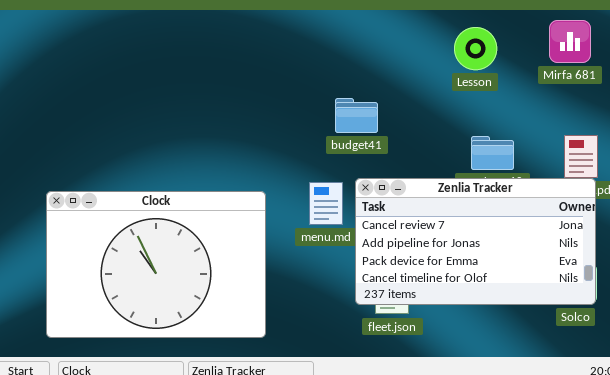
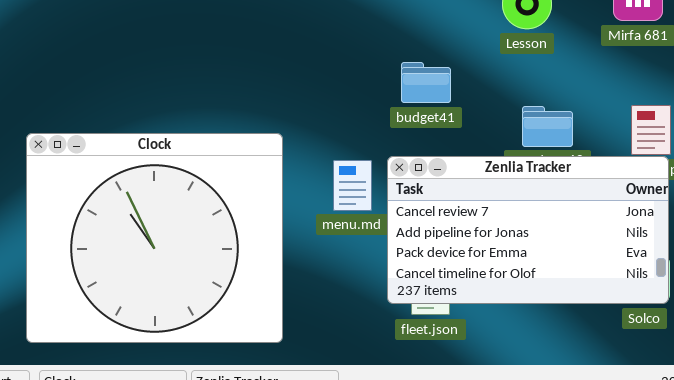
budget41: [335,98,378,133] -> [401,62,451,103], moved
Clock: [46,191,266,338] -> [26,133,283,343], resized

